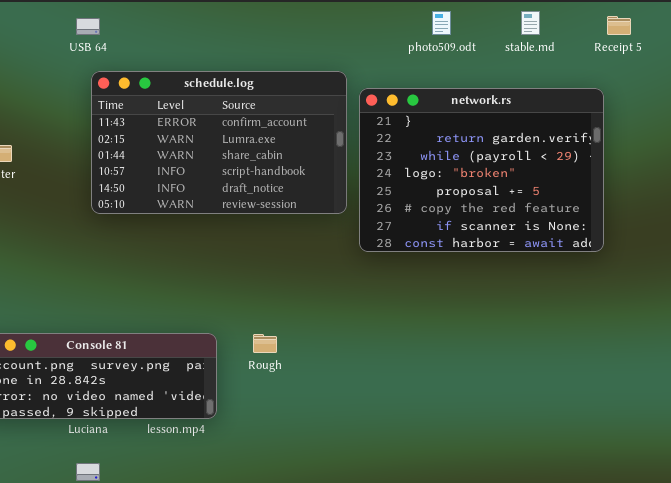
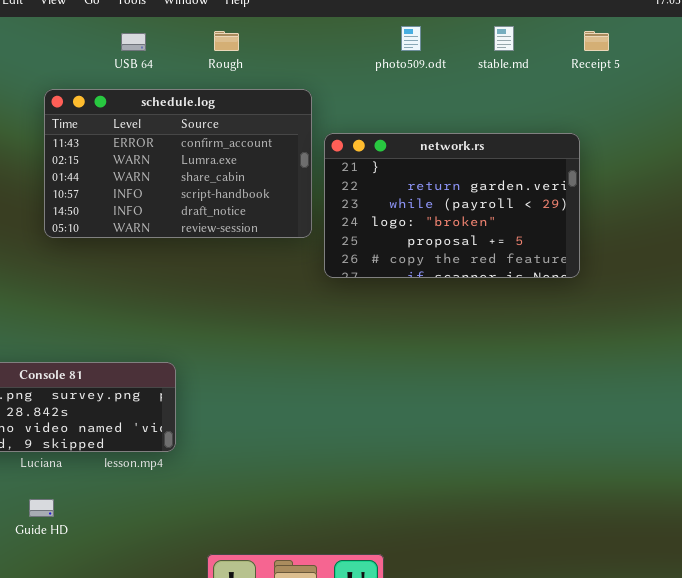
USB 64: [76,18,100,35] -> [121,33,146,51], moved
network.rs: [359,88,604,252] -> [324,133,580,278], resized
Rough: [253,334,277,353] -> [214,31,239,51], moved

